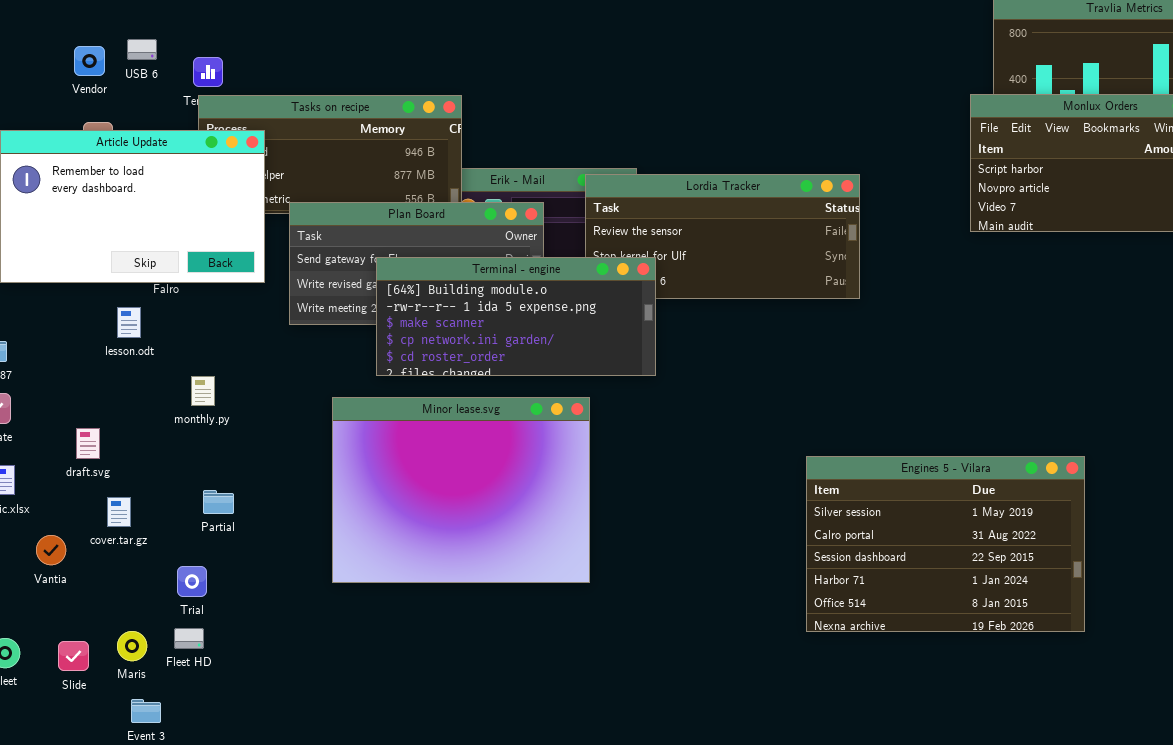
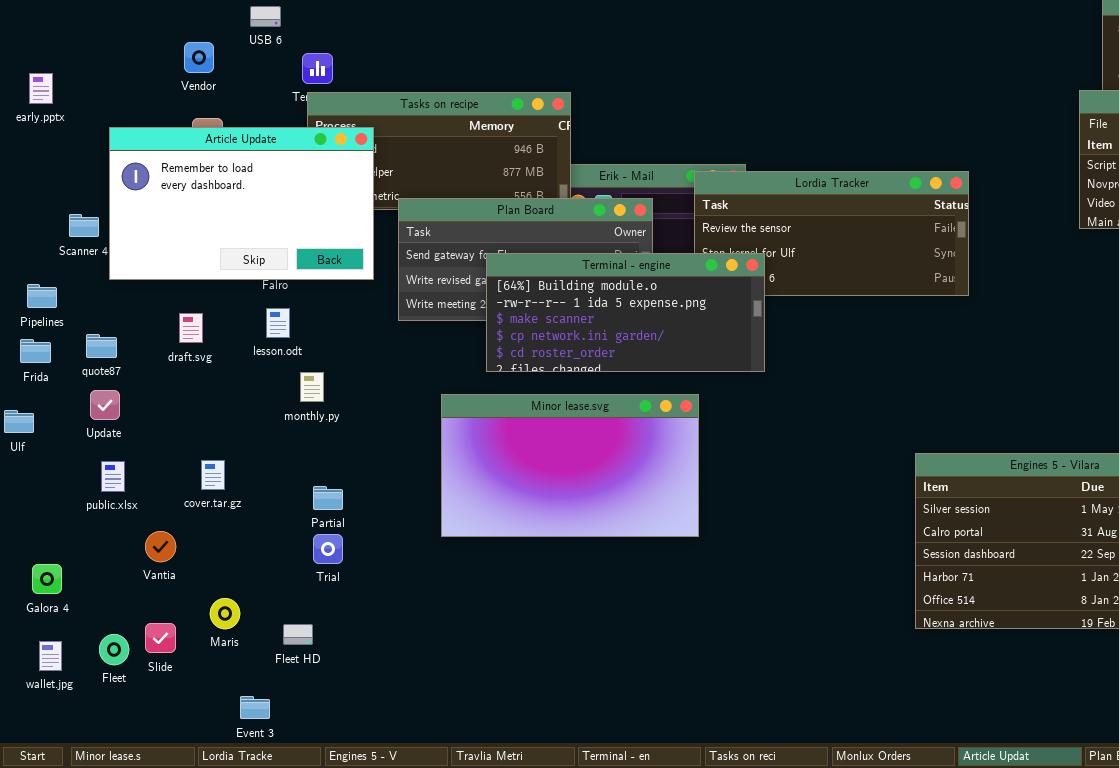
USB 6: [127,39,157,60] -> [250,6,281,27], moved
lesson.odt: [117,307,141,338] -> [266,308,290,338], moved
Minor lease.svg: [332,397,590,583] -> [441,394,699,537], resized
draft.svg: [76,428,100,459] -> [179,313,203,343], moved
cover.tar.gz: [107,497,131,527] -> [201,460,225,490], moved
Trial: [177,566,207,597] -> [313,534,343,564], moved
Maris: [117,631,147,661] -> [210,598,240,629], moved
Slide: [58,641,89,671] -> [145,623,176,653], moved

